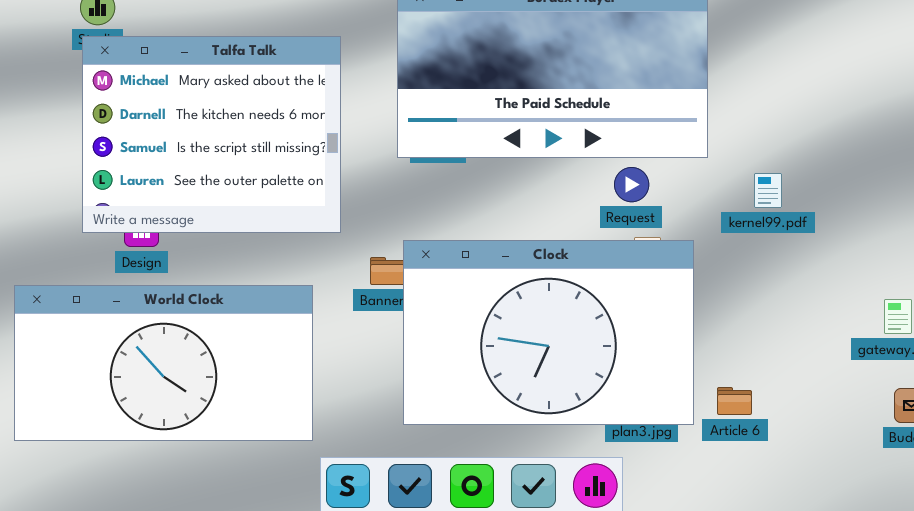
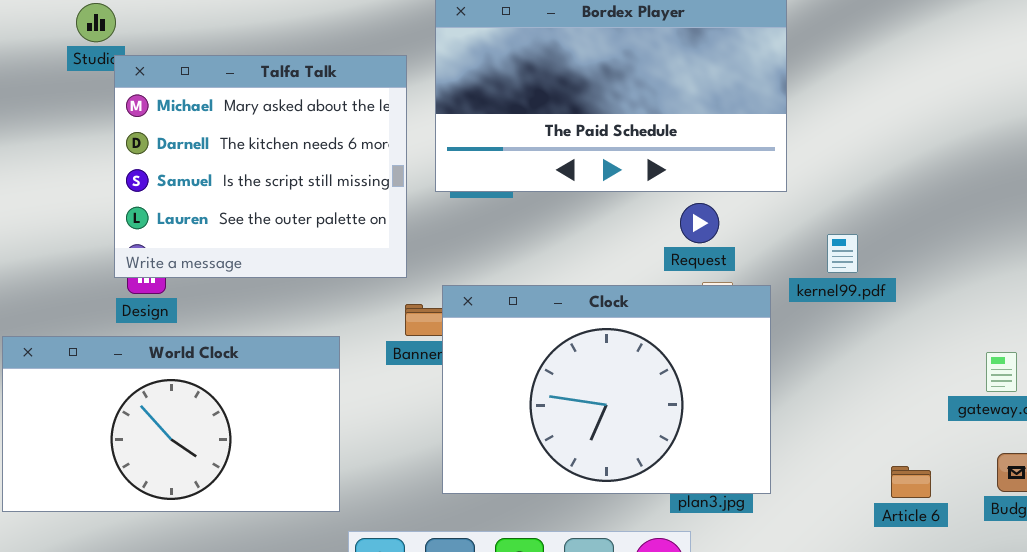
Talfa Talk: [82,36,341,233] -> [114,55,407,278], moved
kernel99.pdf: [754,173,782,208] -> [827,234,858,273], moved
Article 6: [717,387,752,415] -> [891,466,931,498], moved

